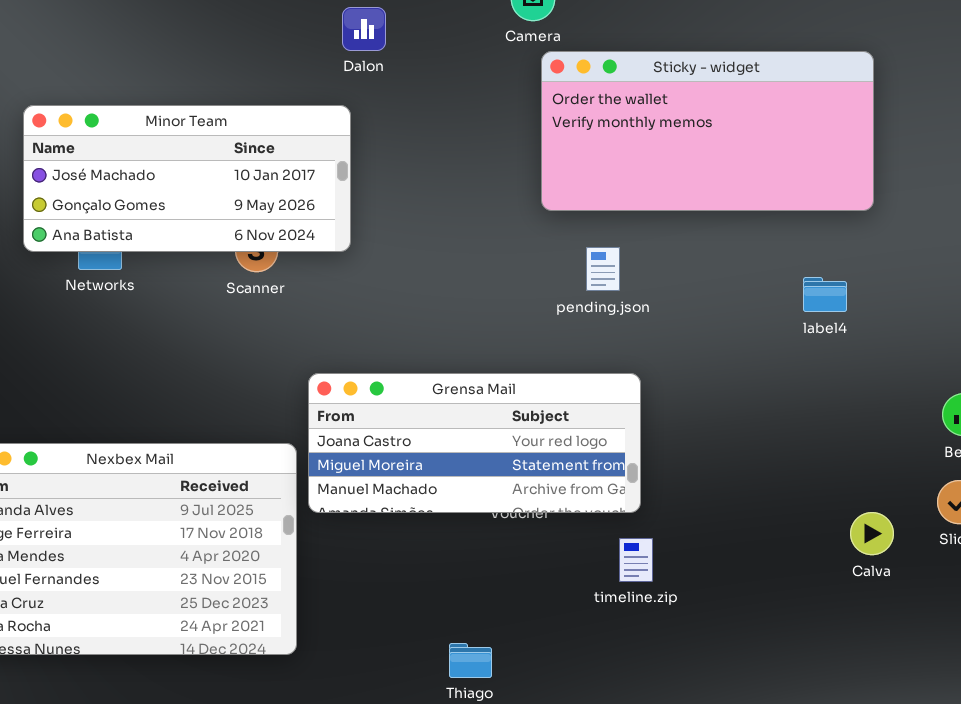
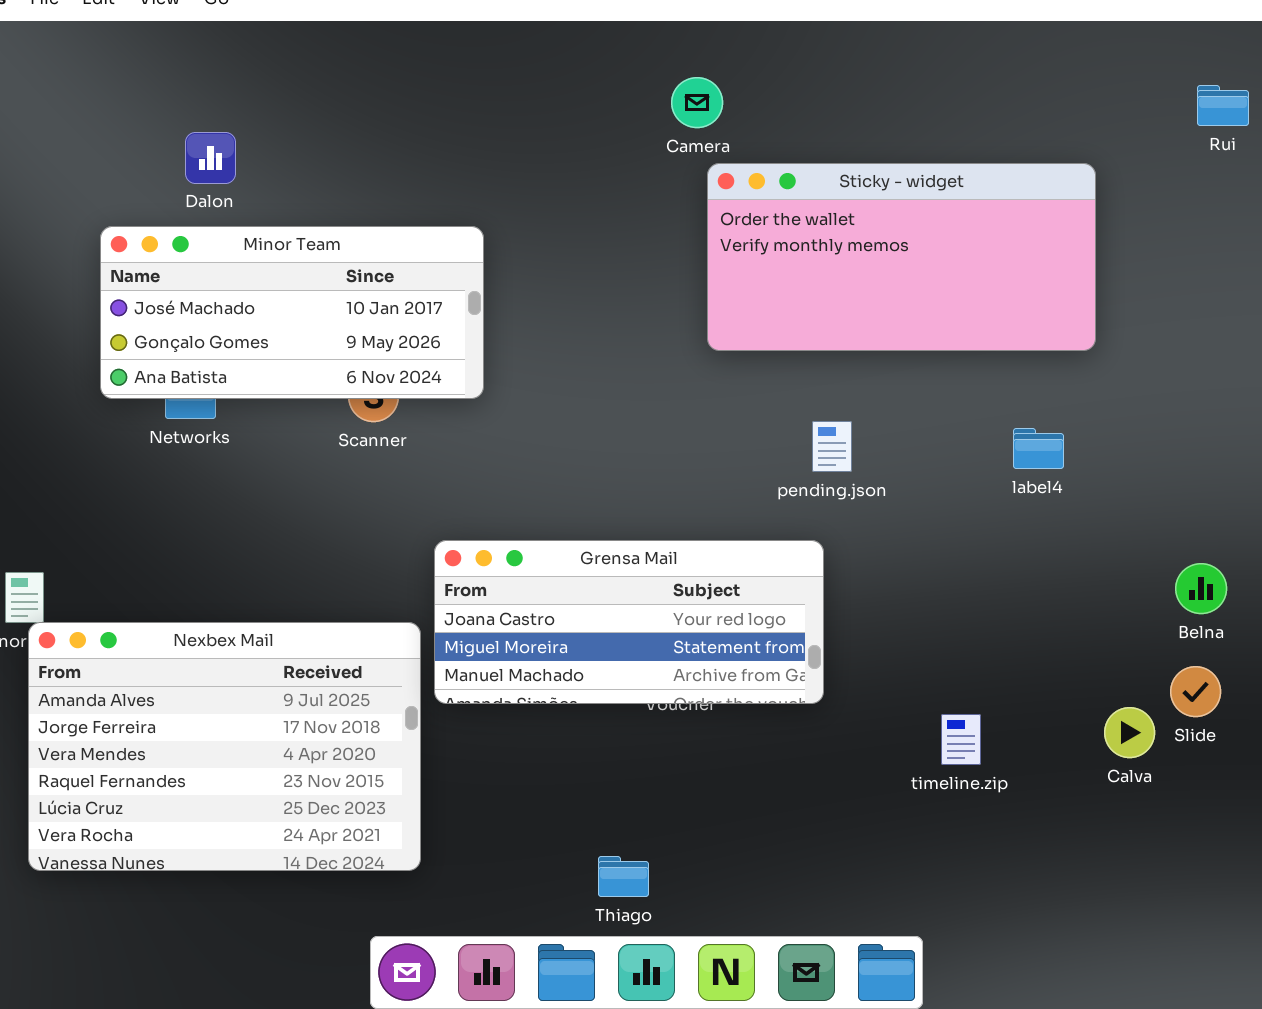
Dalon: [342,7,386,51] -> [185,132,236,184], moved
pending.json: [586,247,620,291] -> [812,421,852,472], moved
Calva: [850,512,894,555] -> [1104,707,1155,758], moved
timeline.zip: [619,538,653,582] -> [941,714,981,765], moved

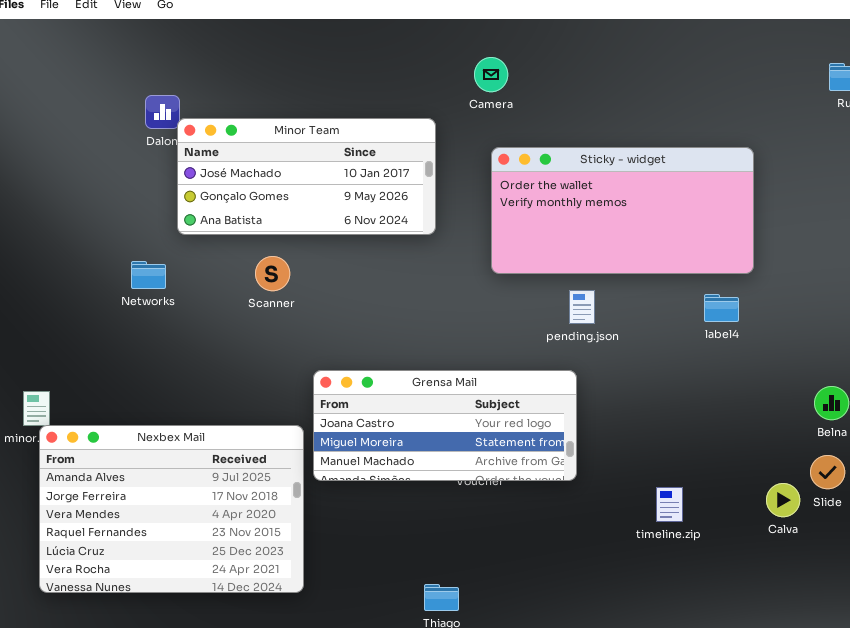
Sticky - widget: [707,163,1096,351] -> [491,147,754,274], moved
Minor Team: [100,226,484,399] -> [177,118,436,235], moved

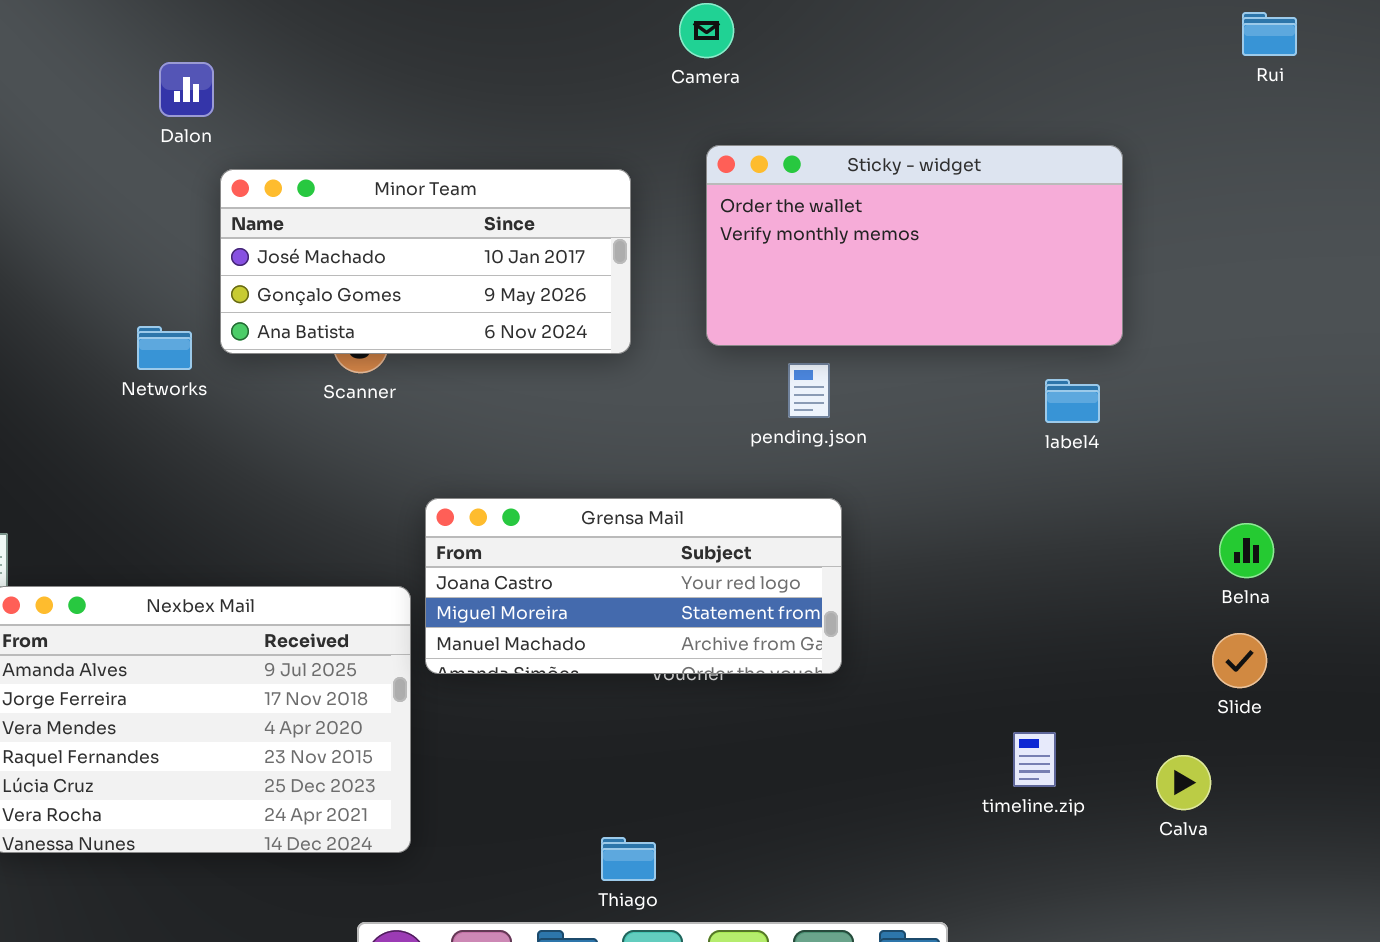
Minor Team: [177,118,436,235] -> [220,169,631,354], moved
pending.json: [569,290,595,324] -> [788,363,830,418], moved
Calva: [766,483,800,517] -> [1156,755,1211,810], moved
timeline.zip: [656,487,683,522] -> [1013,732,1056,787], moved

